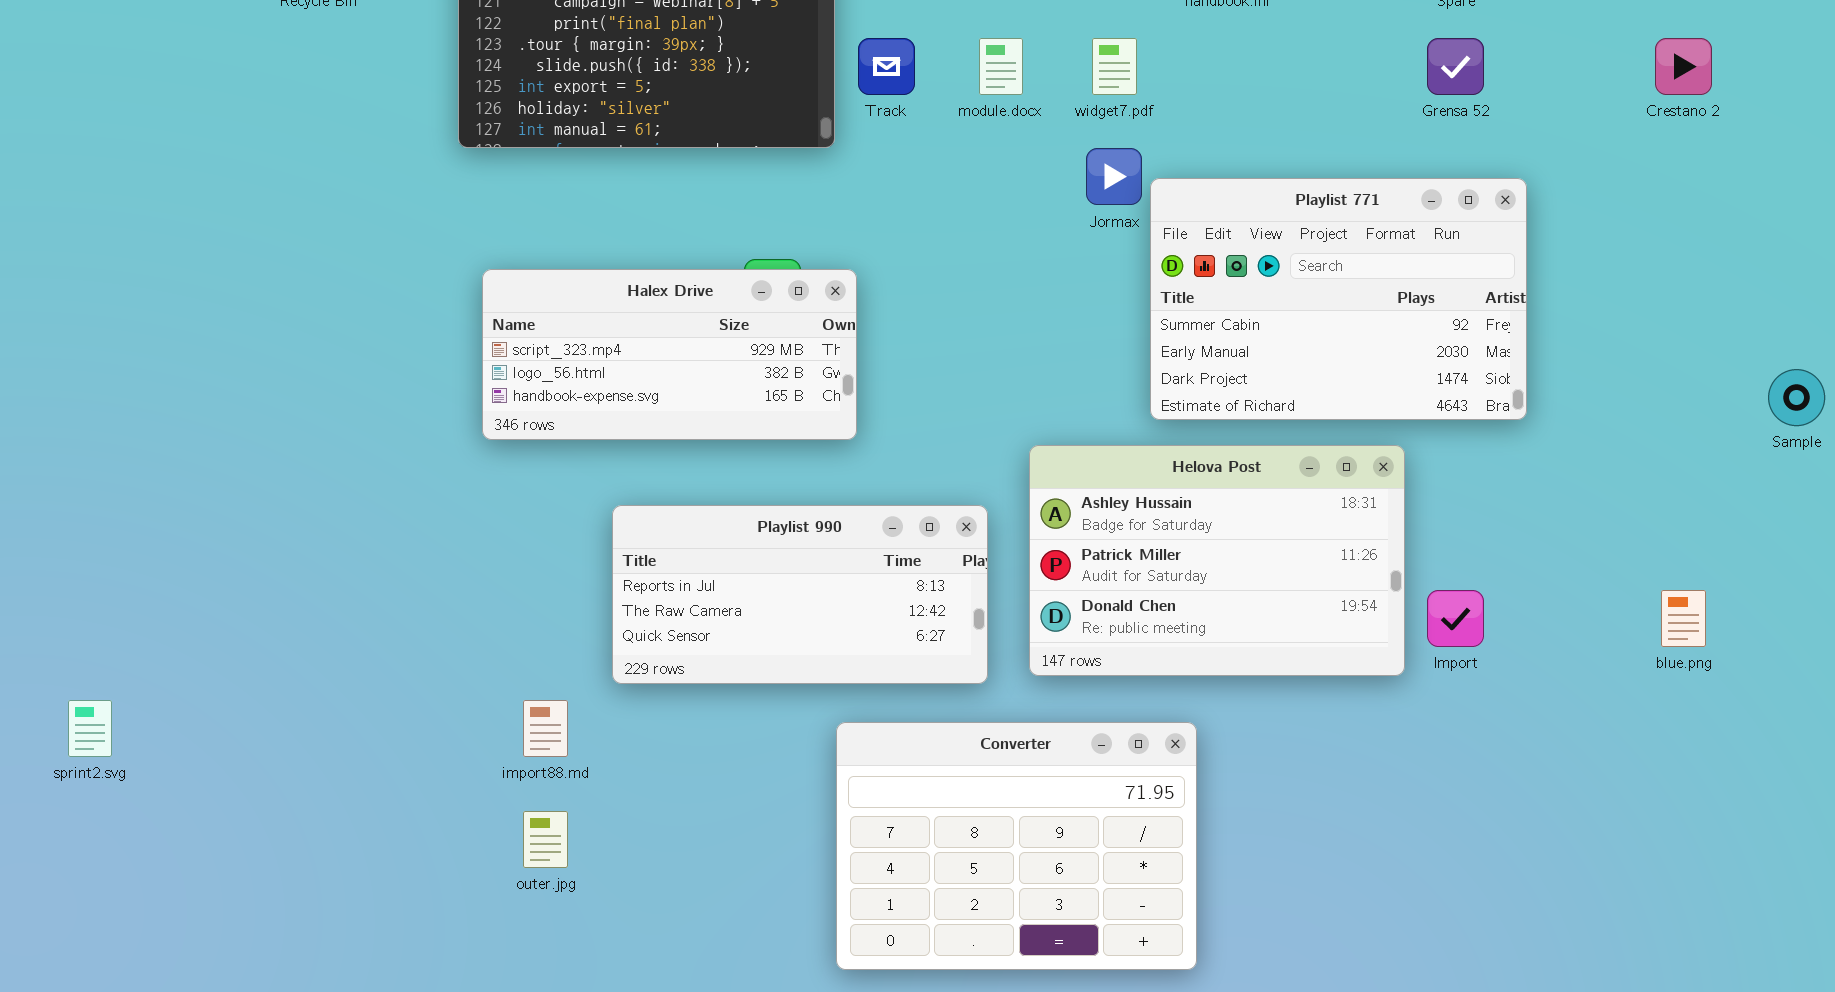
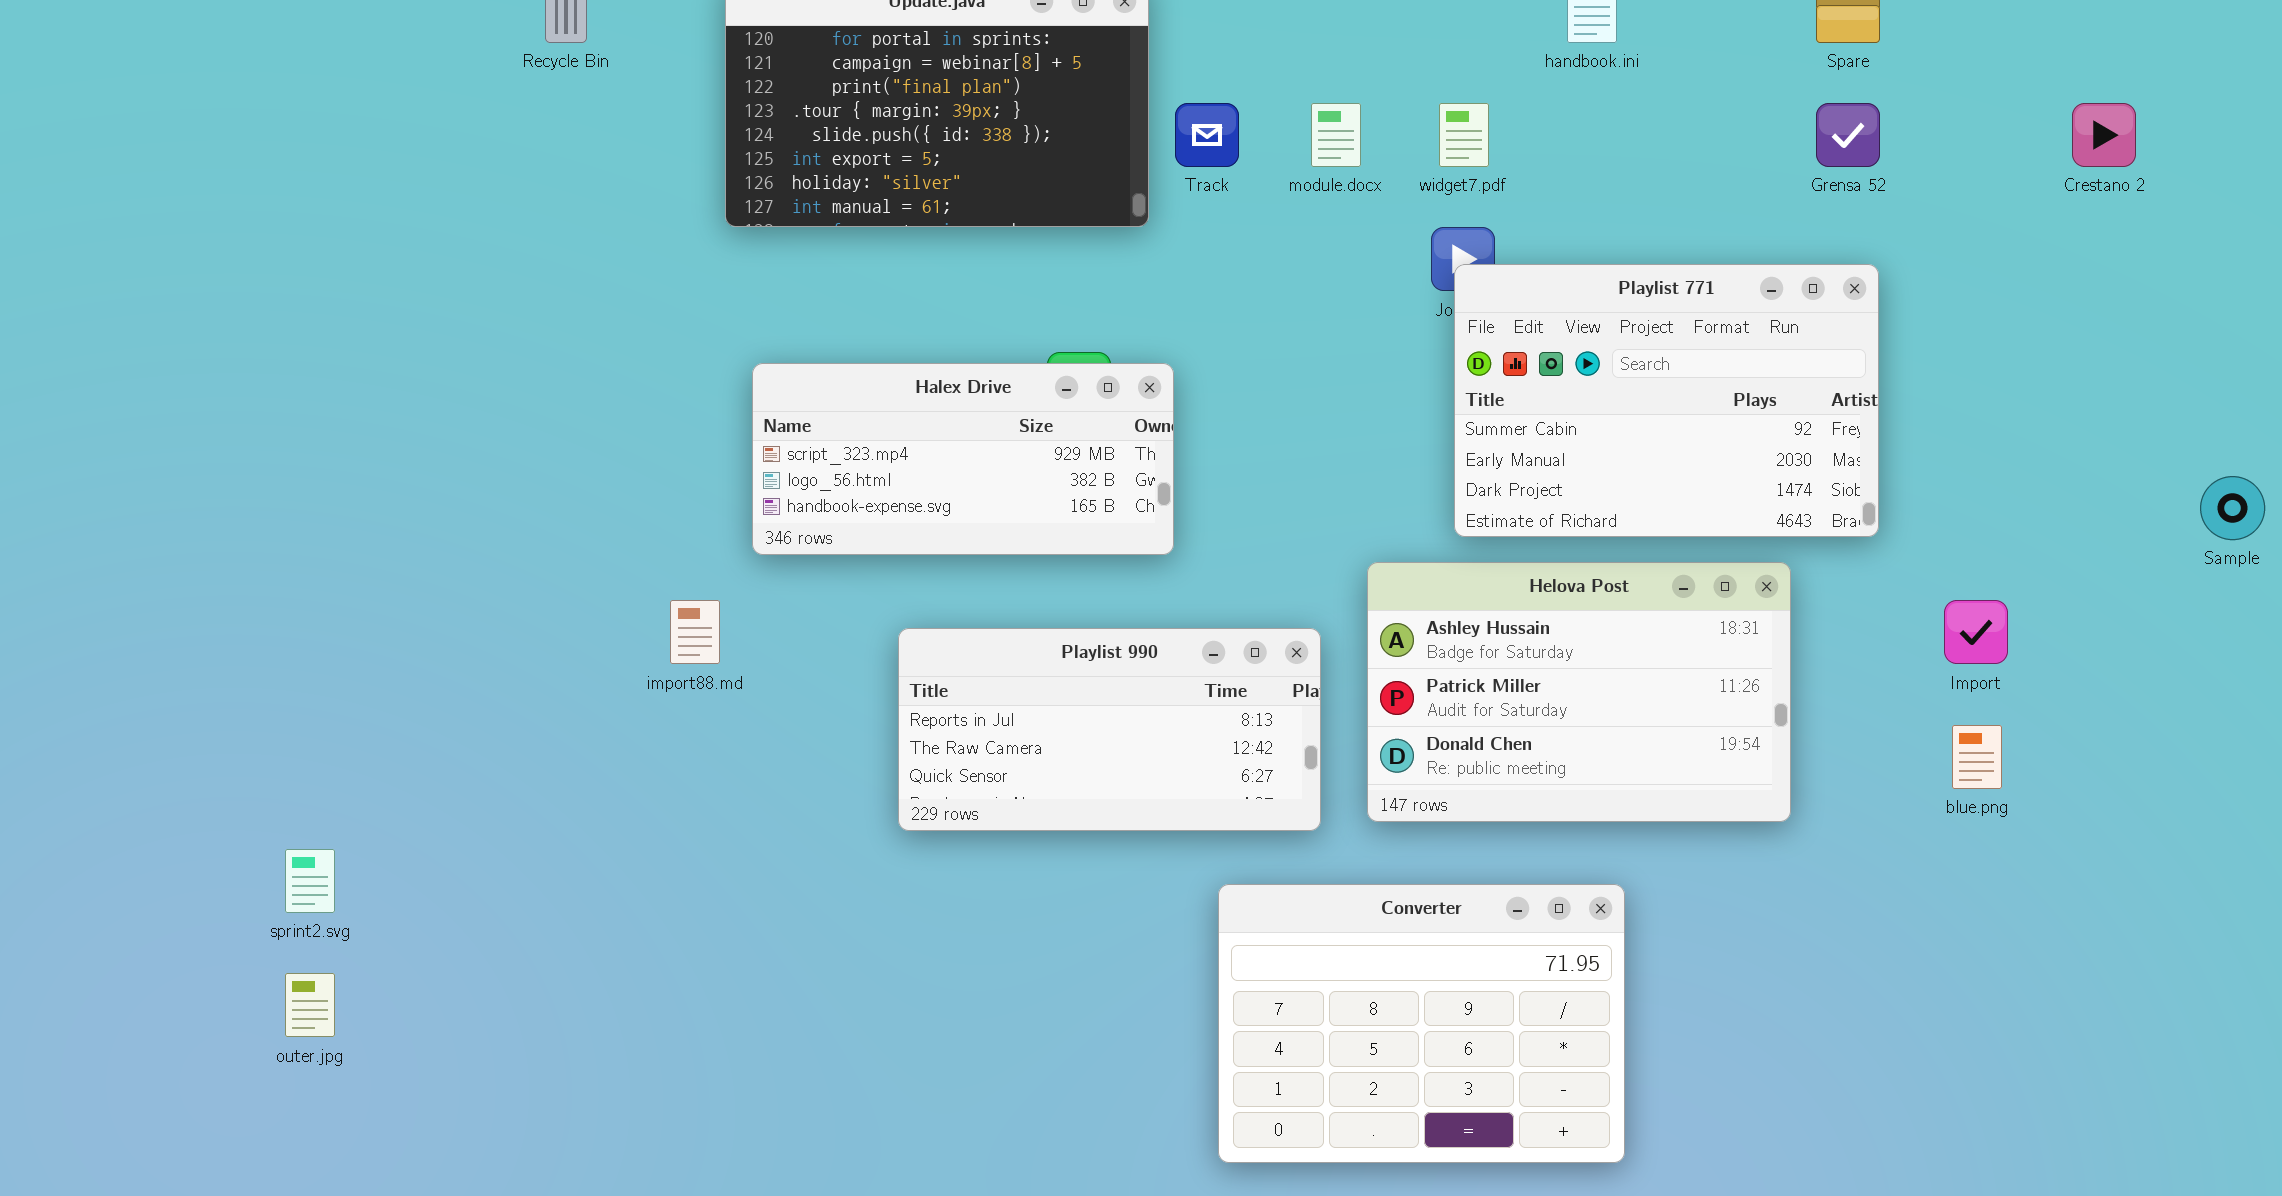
Playlist 771: [1150,178,1527,420] -> [1454,264,1879,537], moved
Import: [1427,590,1484,647] -> [1944,600,2008,664], moved
blue.png: [1661,590,1706,647] -> [1952,725,2002,789], moved
import88.md: [523,700,568,757] -> [670,600,720,664], moved
Converter: [836,722,1197,970] -> [1218,884,1625,1163], moved
outer.jpg: [523,811,568,868] -> [285,973,335,1037], moved

